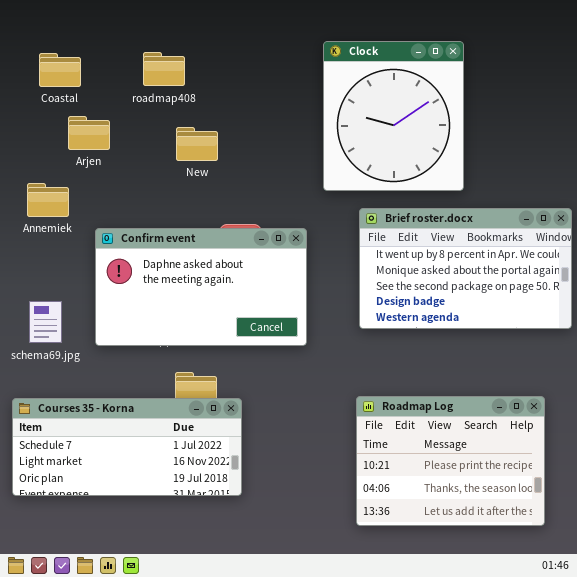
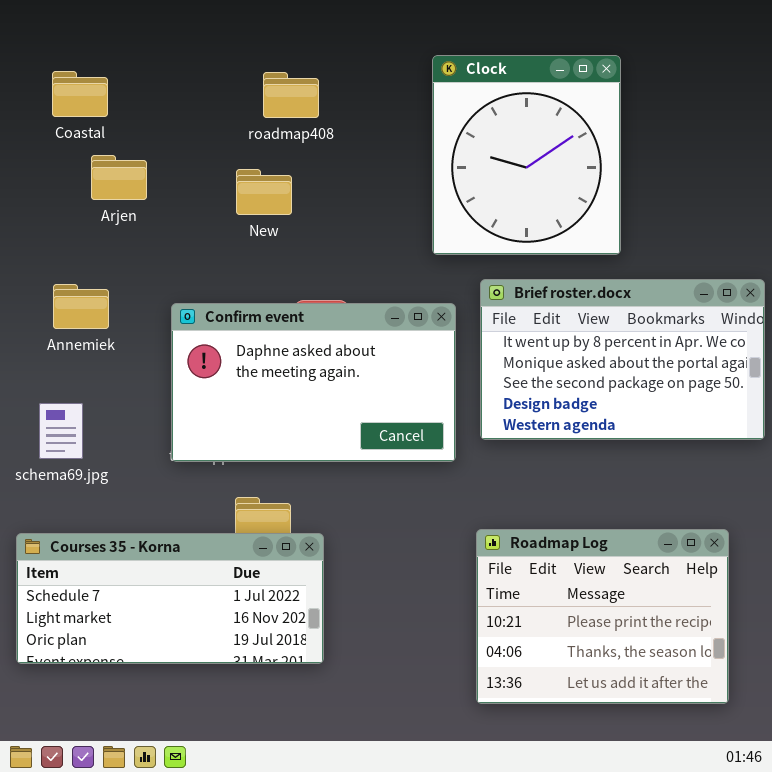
roadmap408: [143,52,185,86] -> [263,72,319,118], moved
Annemiek: [27,183,69,217] -> [53,284,109,329], moved
Confirm event: [95,228,307,346] -> [171,303,456,462], moved

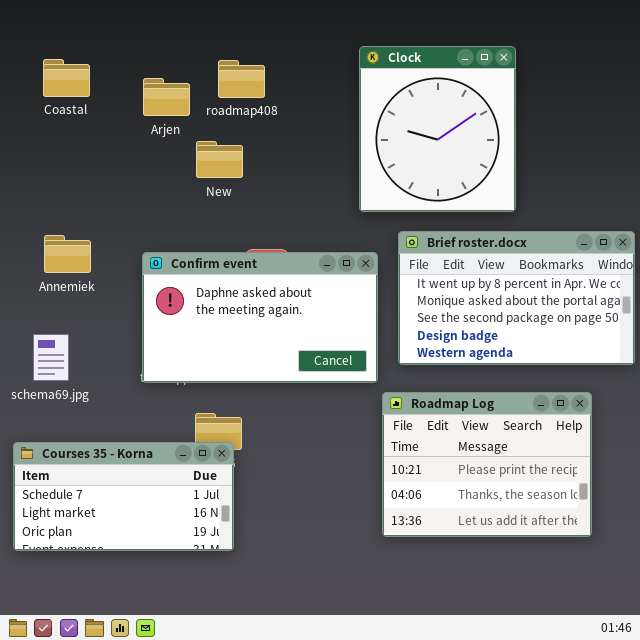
Arjen: [91,155,147,200] -> [143,78,190,116], moved
Roadmap Log: [476,529,729,704] -> [382,392,592,537], moved
Courses 35 - Korna: [16,533,324,664] -> [13,442,234,551], resized

